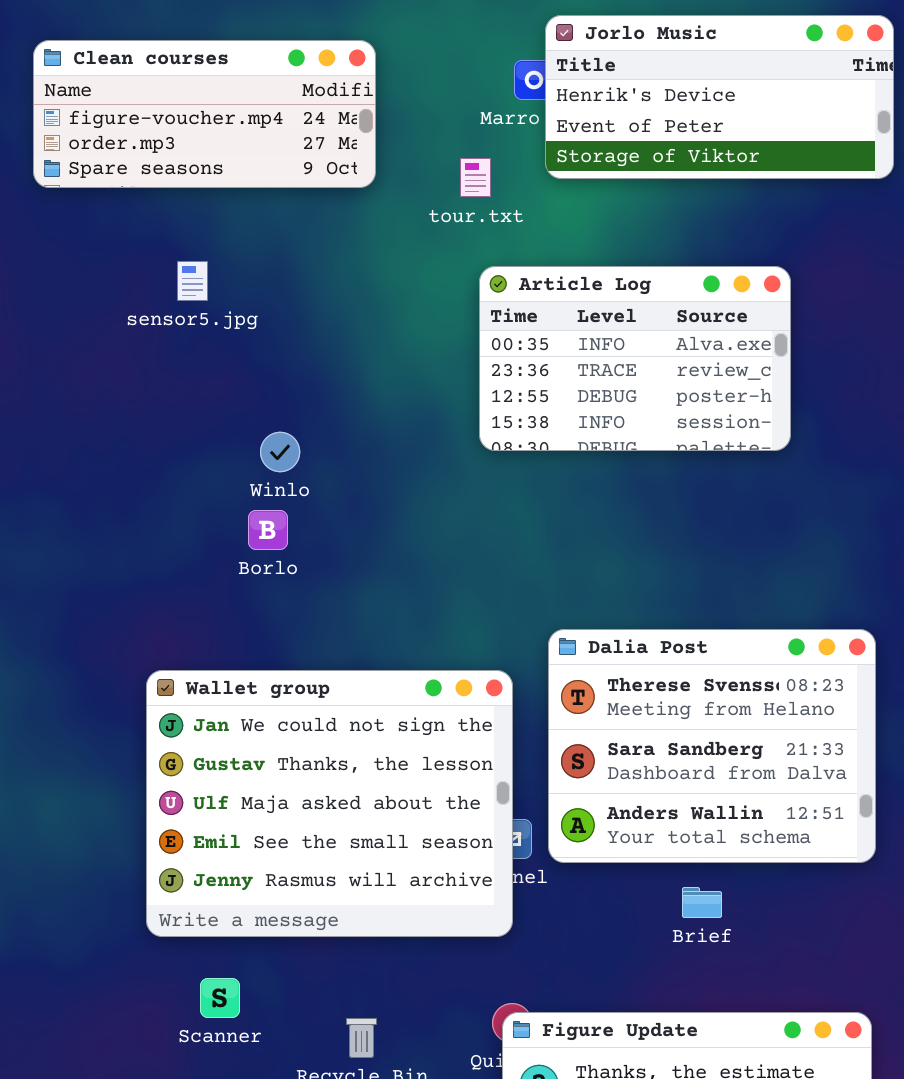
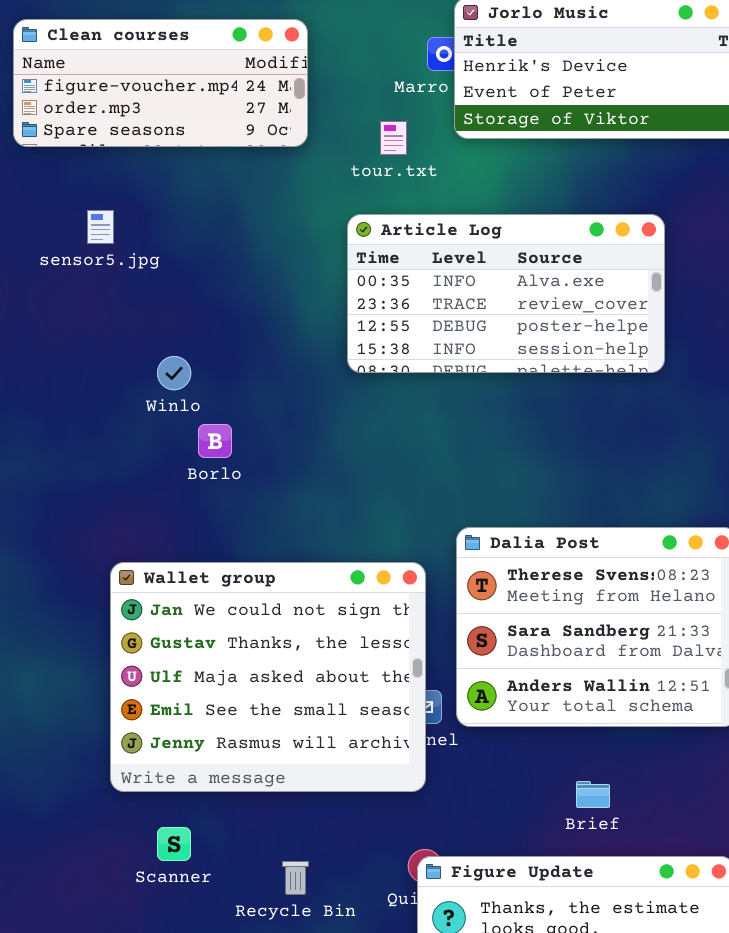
sensor5.jpg: [177,261,208,301] -> [87,210,114,244], moved
Article Log: [479,266,791,451] -> [347,214,665,373], resized
Winlo: [260,432,300,472] -> [157,356,191,390], moved
Brief: [682,887,722,918] -> [576,781,610,808], moved

